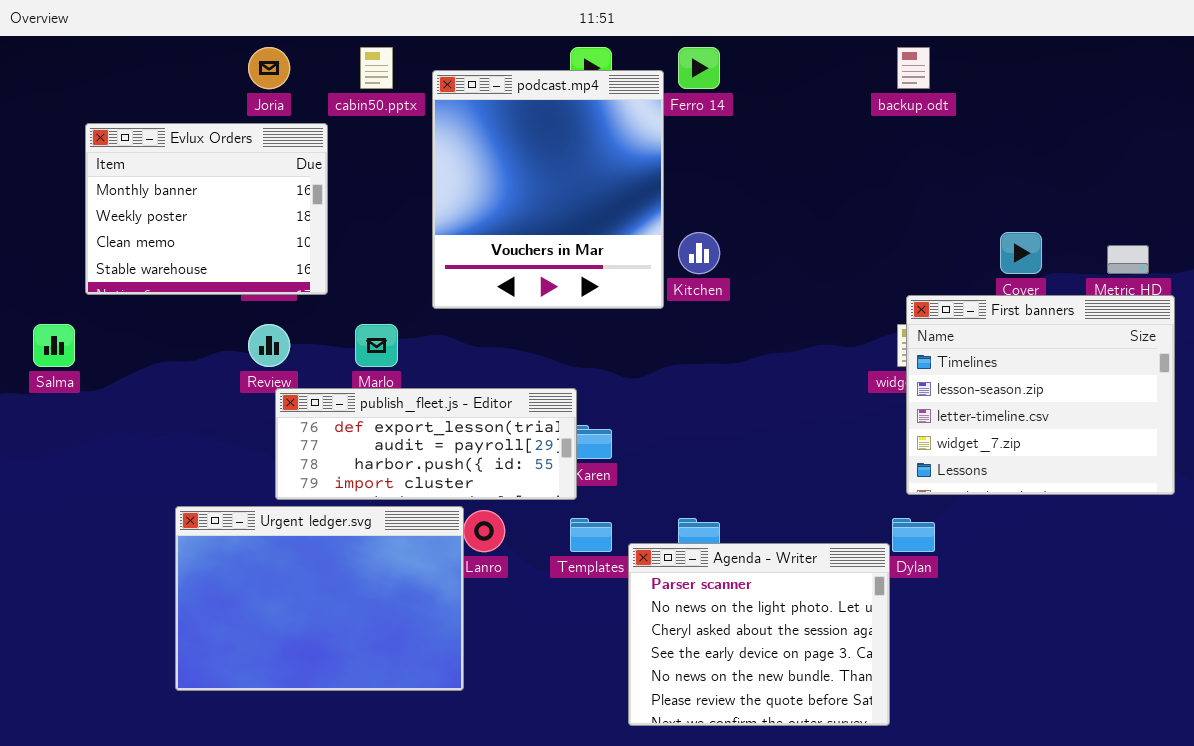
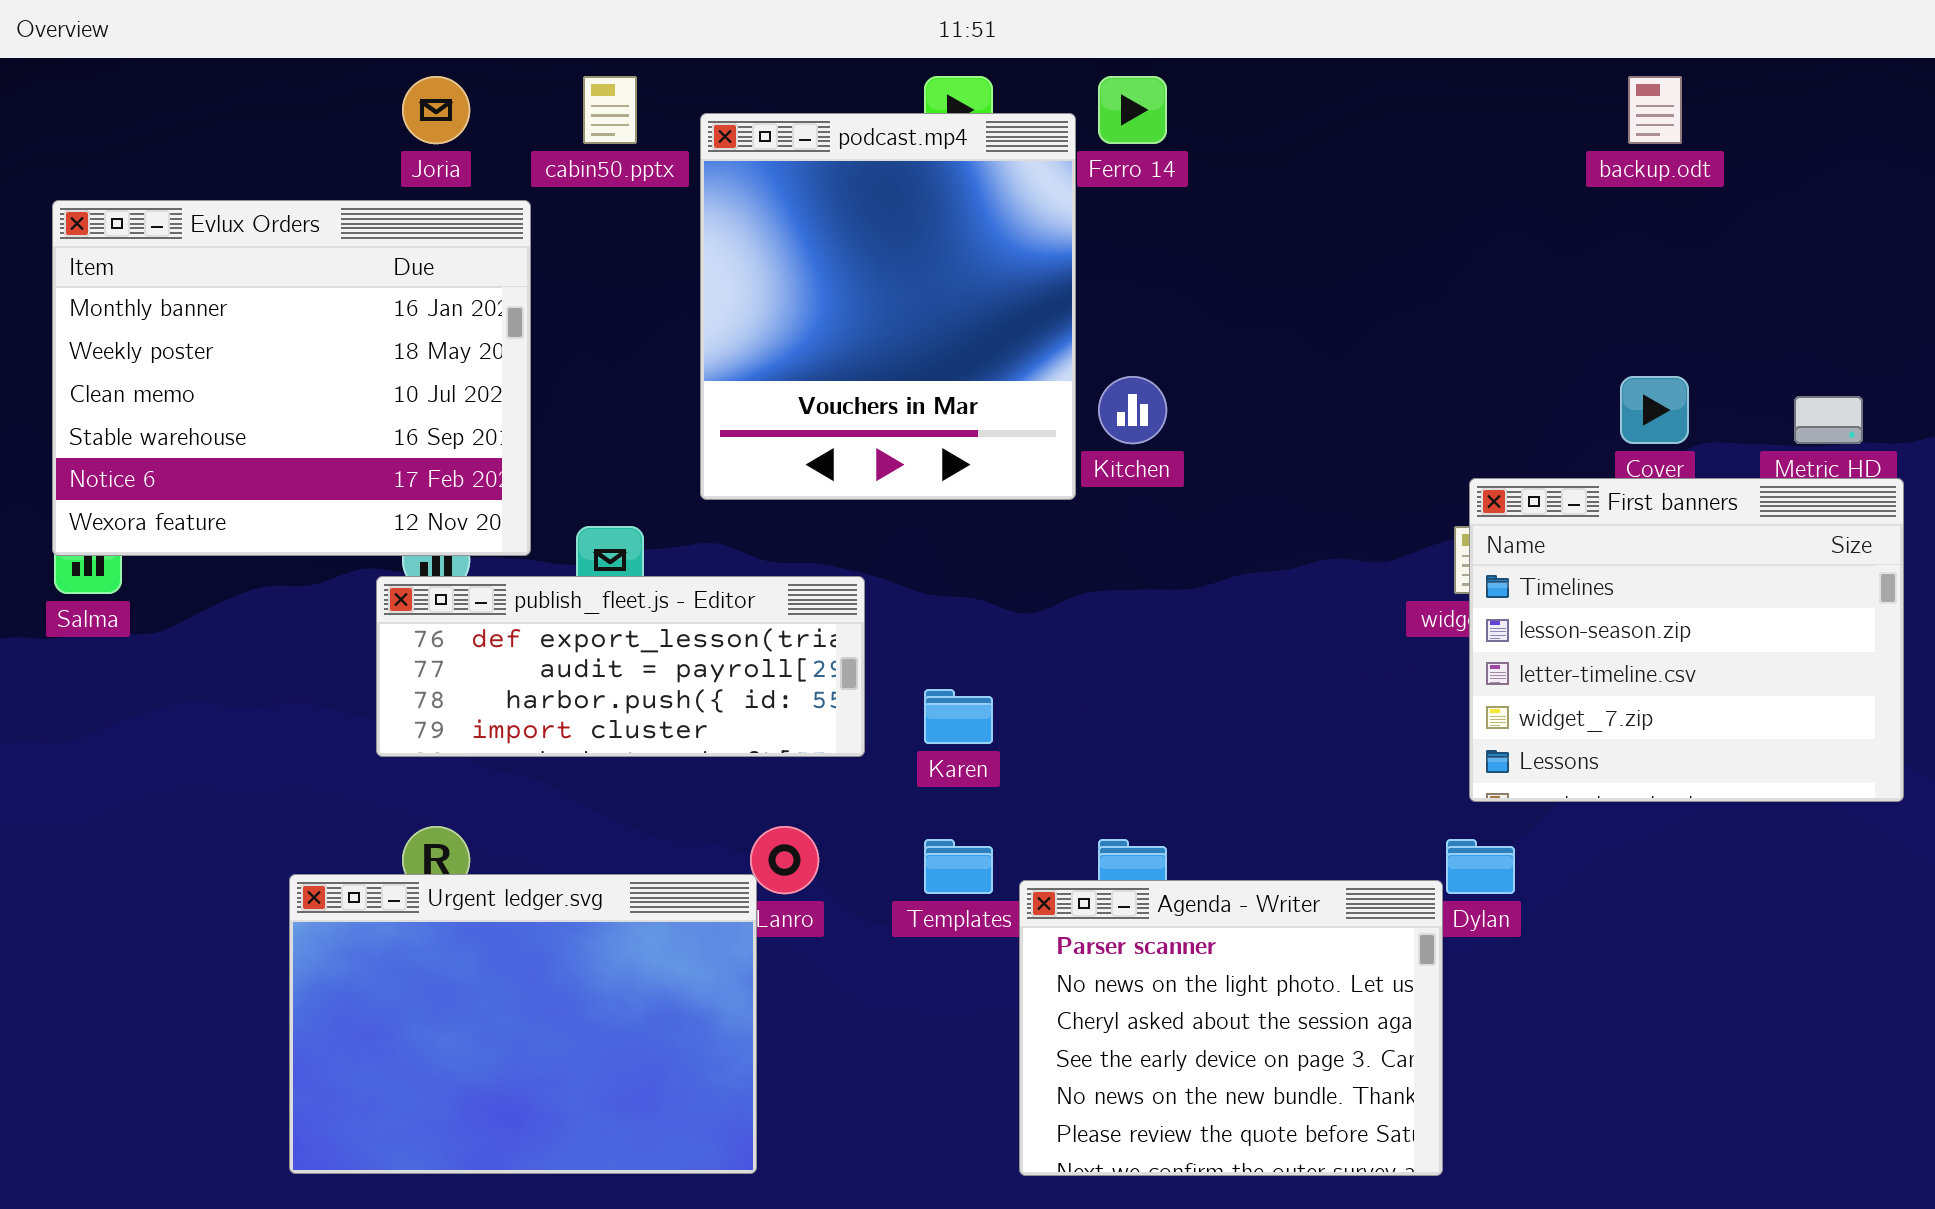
backup.odt: [897,47,930,89] -> [1628,76,1682,144], moved
Evlux Orders: [85,123,328,295] -> [52,200,531,556], resized
publish_fleet.js - Editor: [275,388,577,500] -> [376,576,865,757], moved
Urgent ledger.svg: [175,506,464,691] -> [289,874,757,1174], moved

